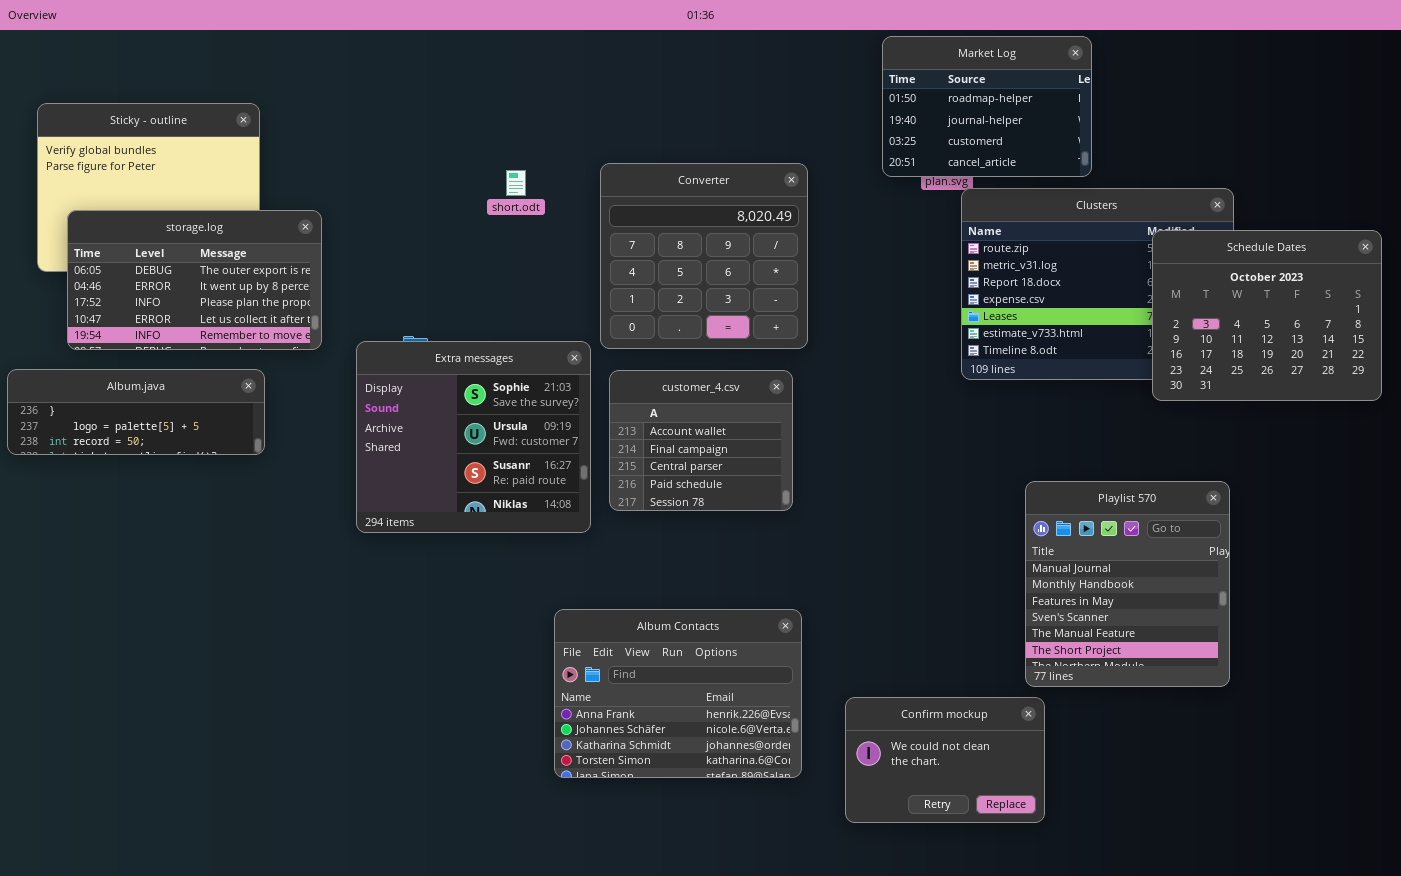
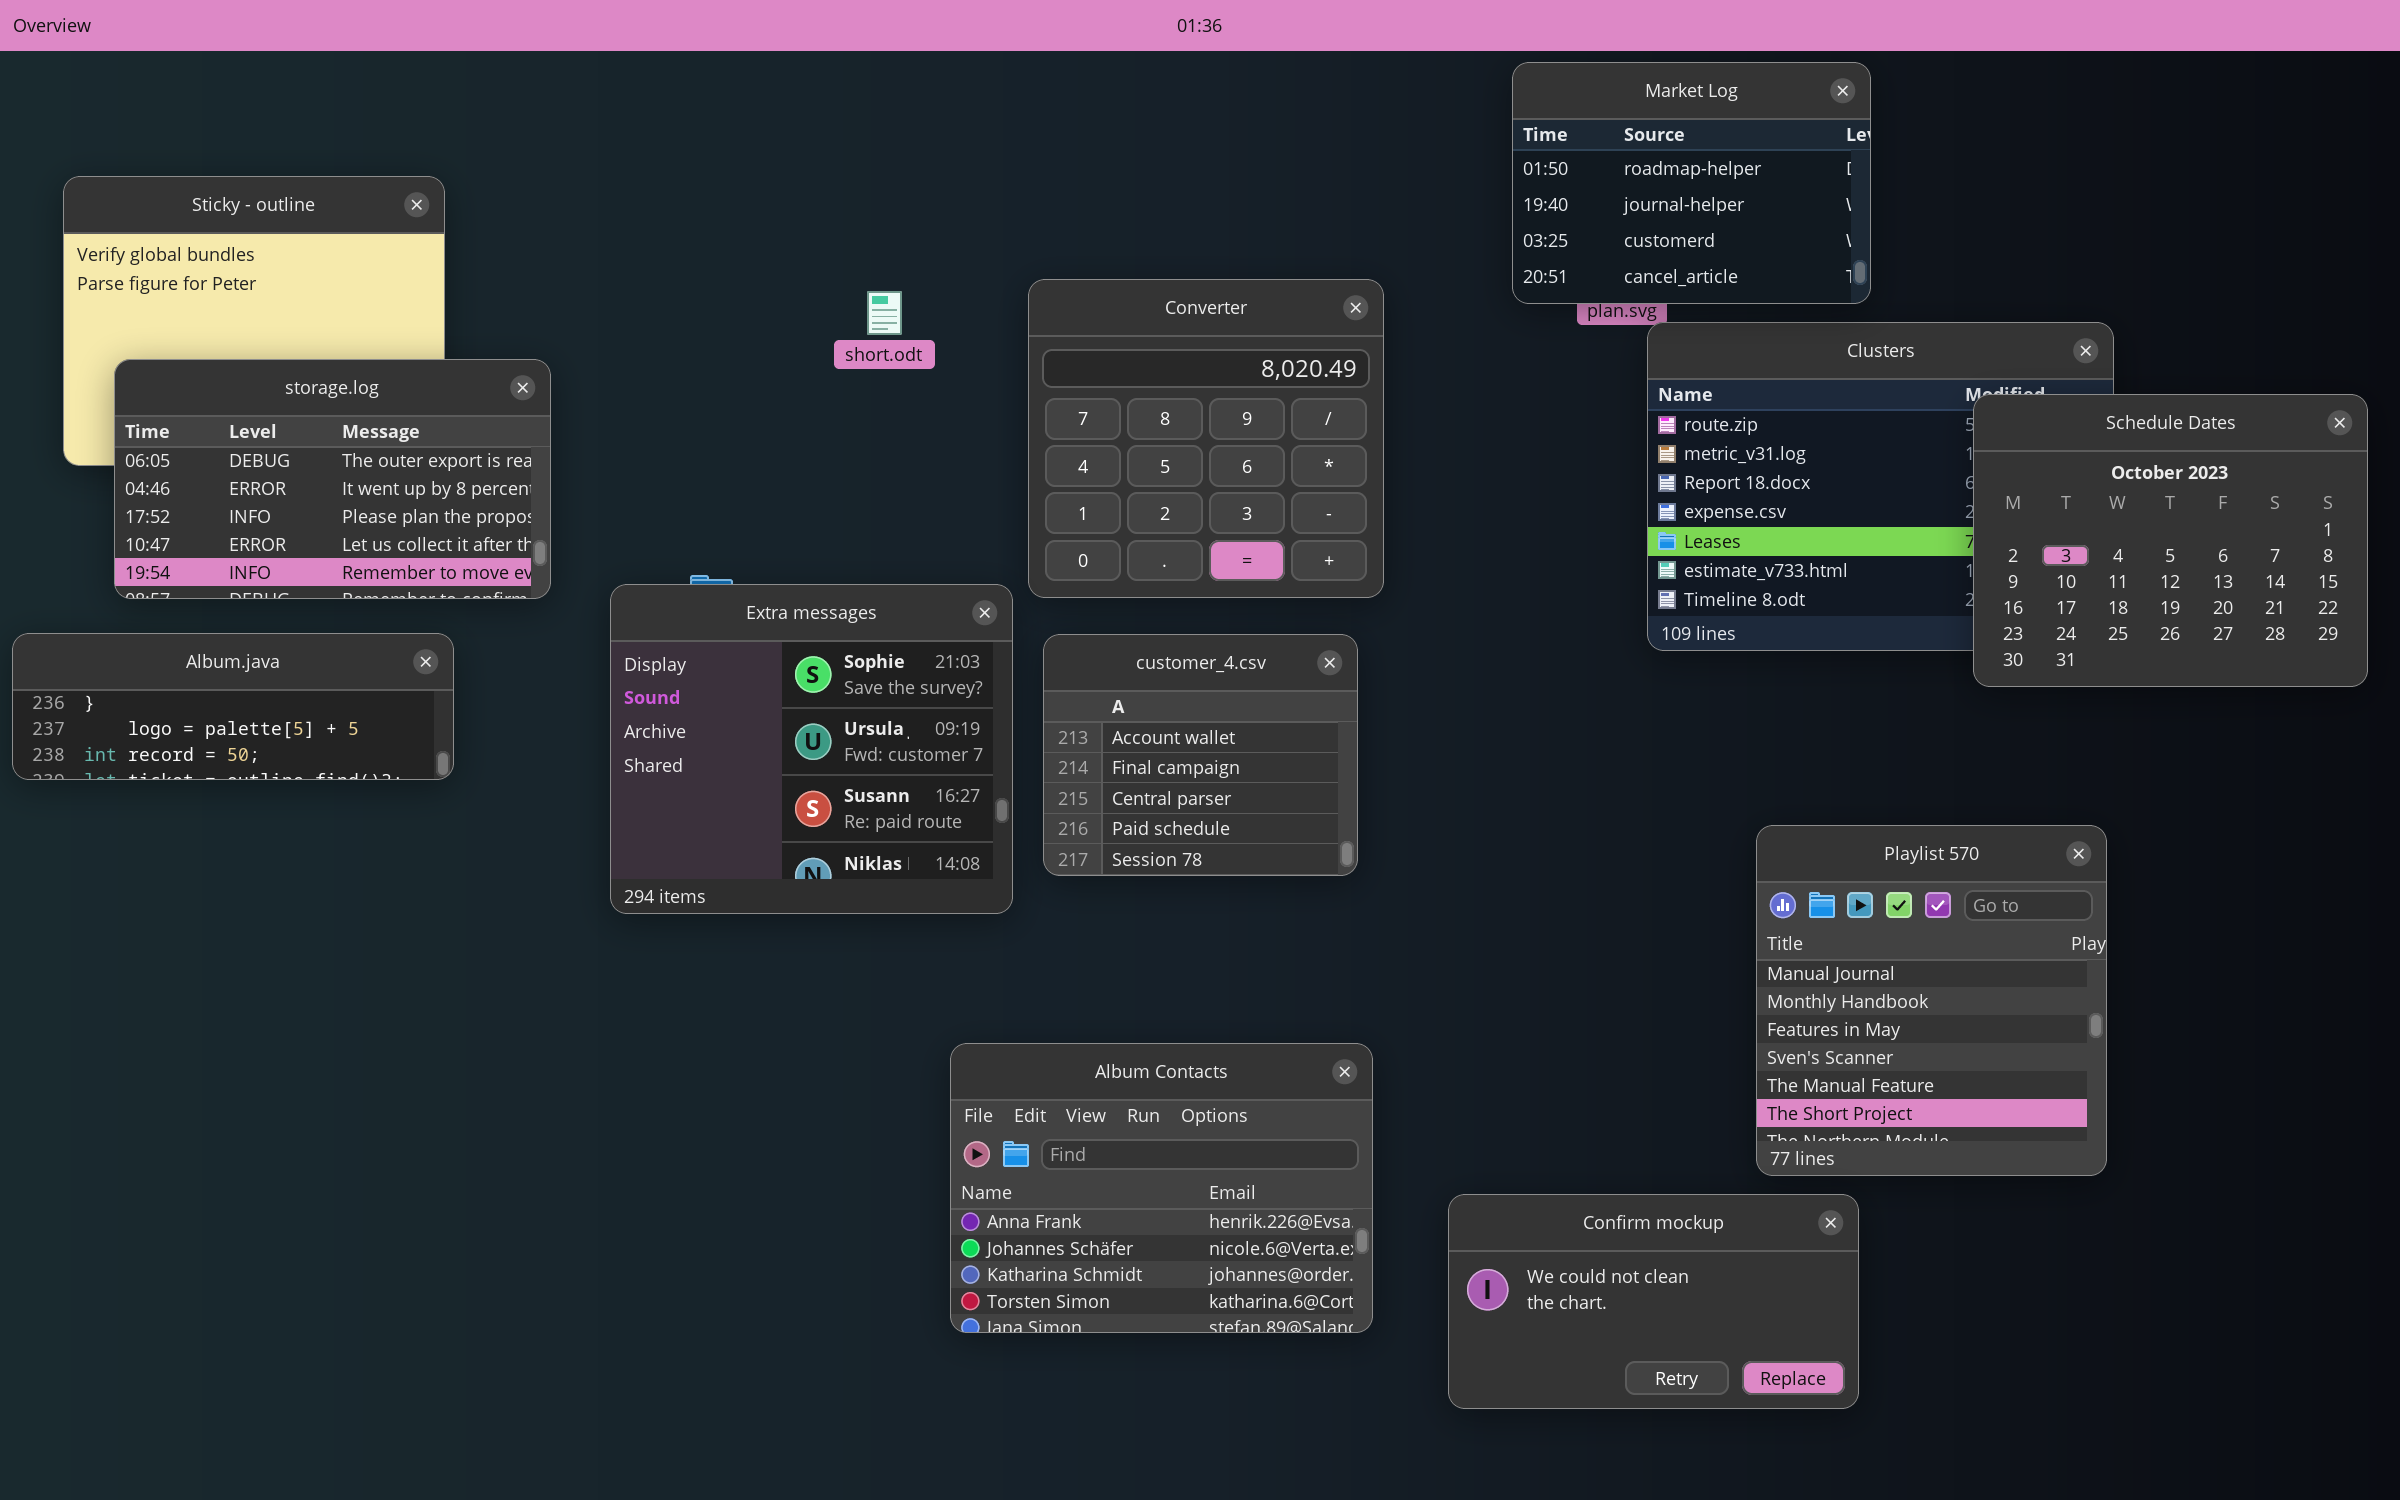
Confirm mockup: [845,697,1045,823] -> [1448,1194,1859,1409], resized

